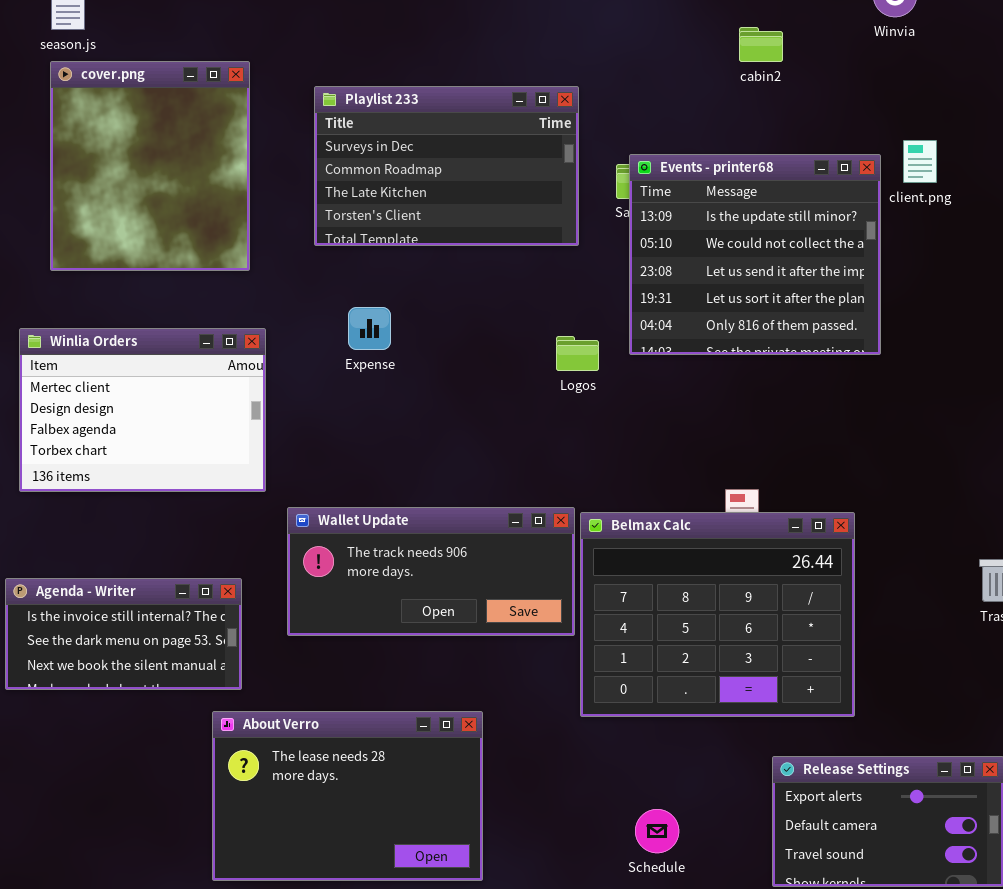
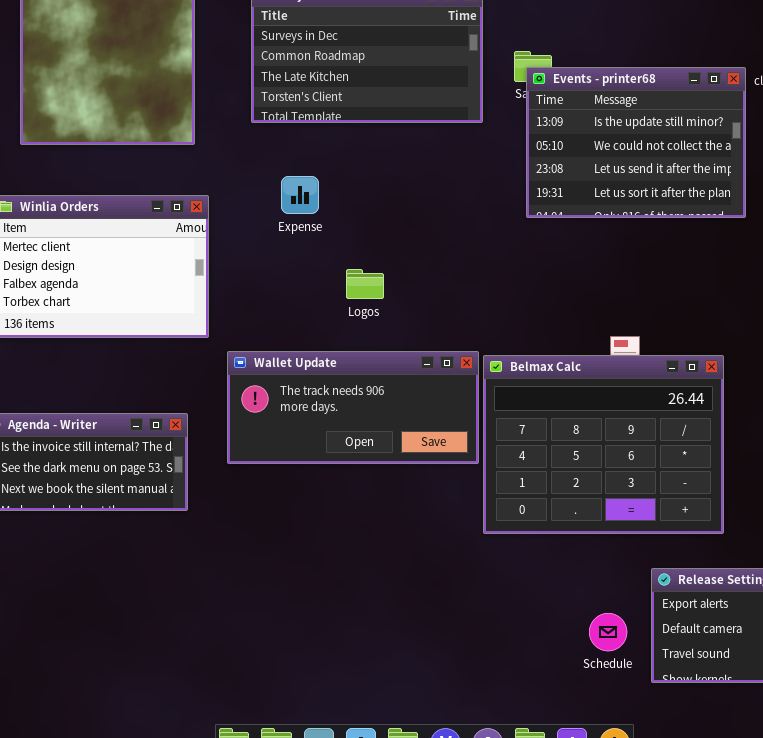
Events - printer68: [629,154,881,355] -> [526,67,746,218], resized
Logos: [556,336,599,371] -> [346,269,384,299], moved
About Verro: [212,711,483,881] -> none, closed
Schedule: [635,809,679,853] -> [589,613,627,651], moved

